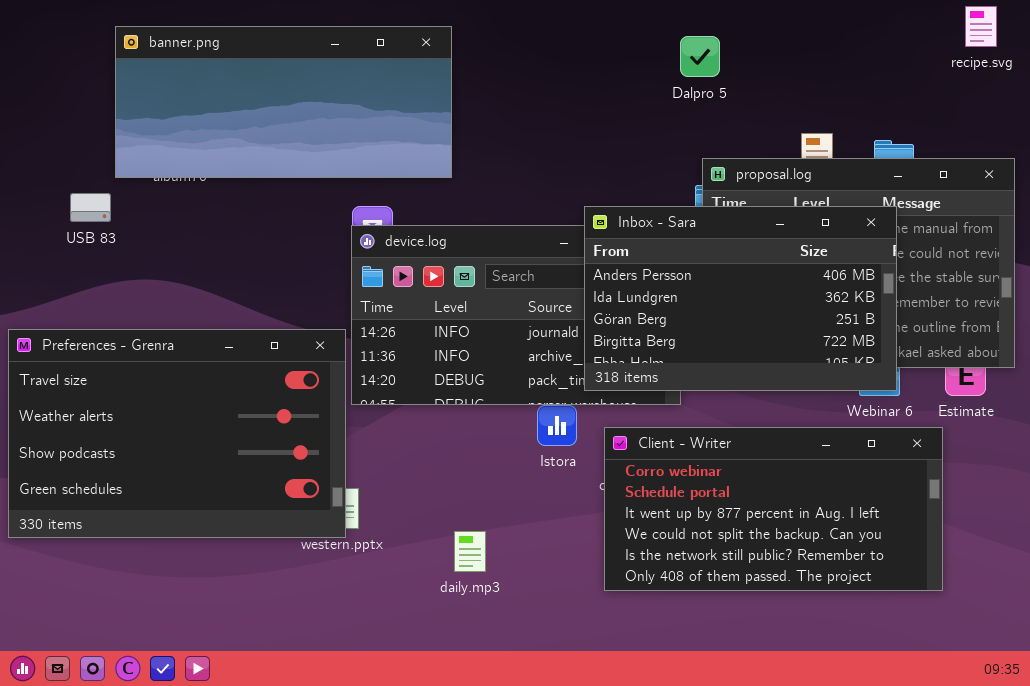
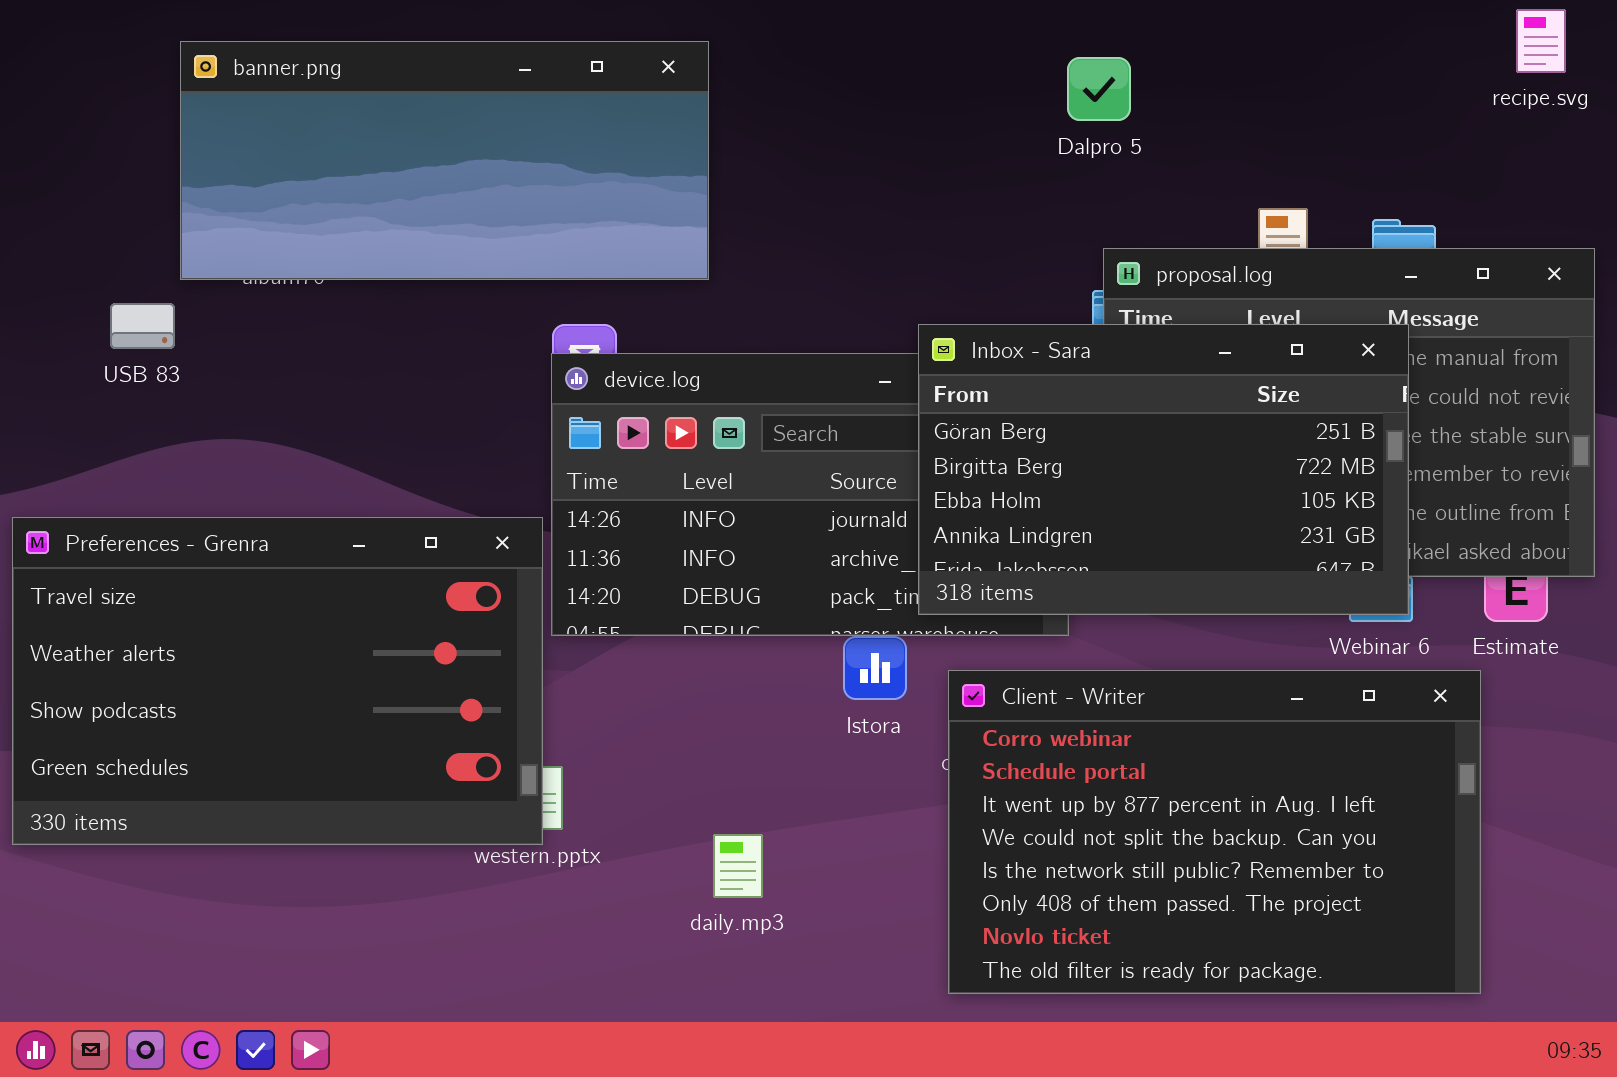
Inbox - Sara: [584,206,897,391] -> [918,324,1409,615], scrolled down 2 rows
Client - Writer: [604,427,943,591] -> [948,670,1481,994], resized

